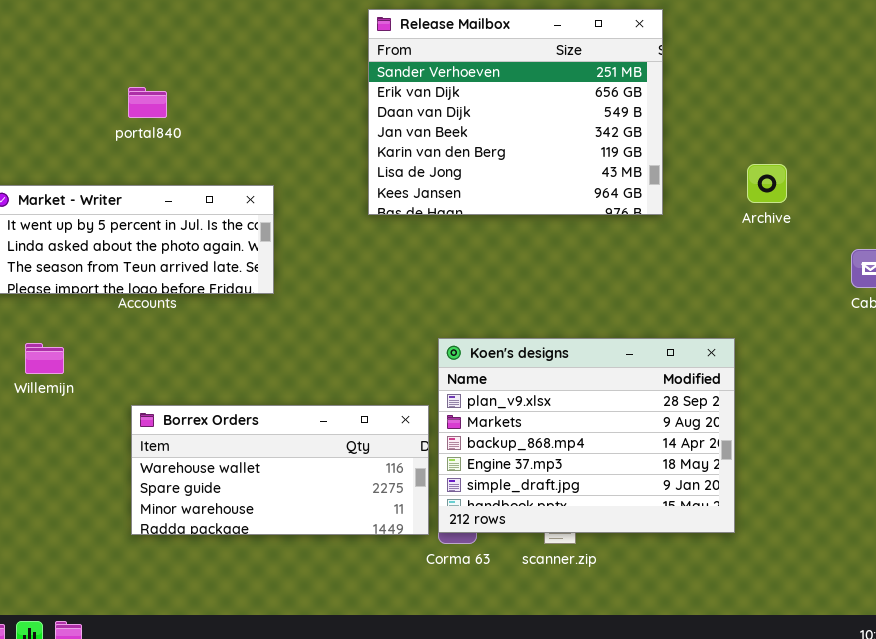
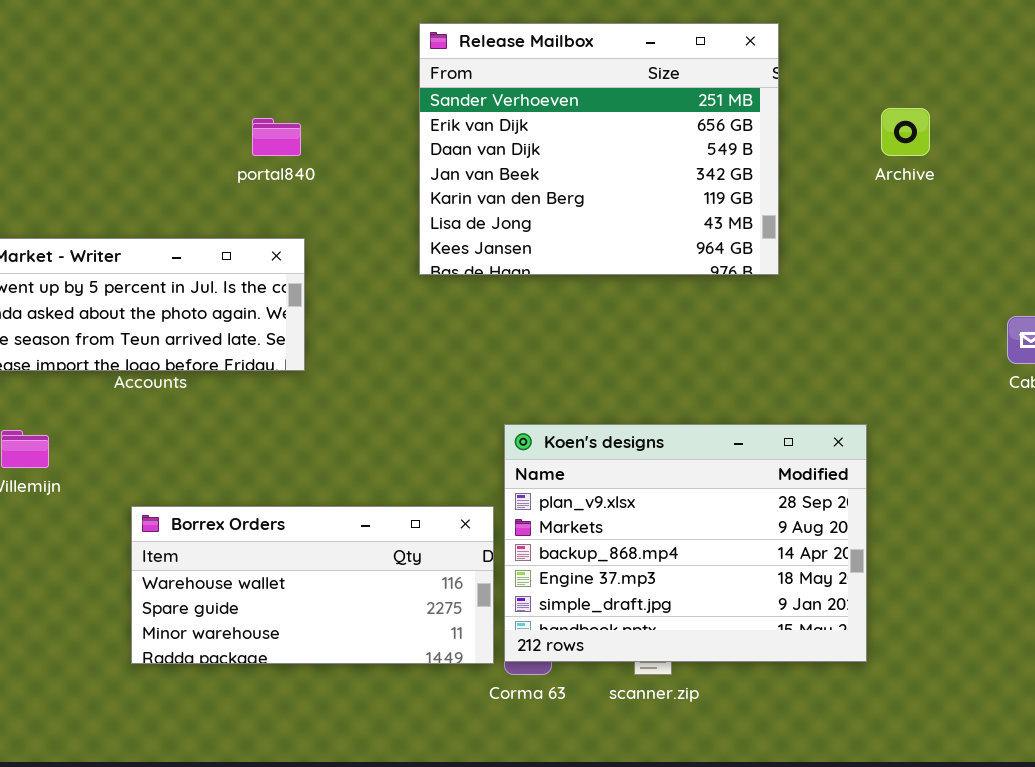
portal840: [128,87,167,118] -> [252,118,301,156], moved
Archive: [747,164,787,203] -> [881,108,930,156], moved

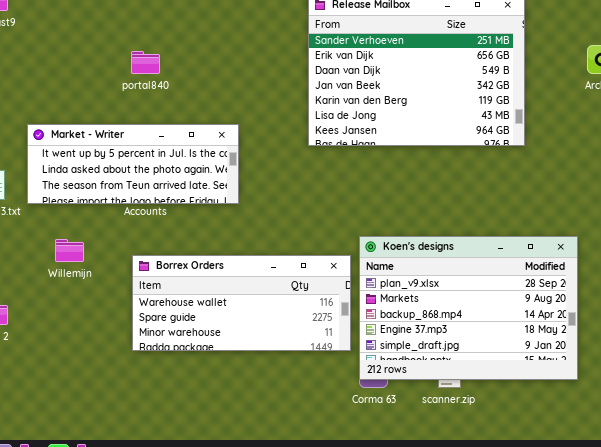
portal840: [252,118,301,156] -> [131,51,160,74], moved
Borrex Orders: [131,506,494,664] -> [132,255,351,351], moved

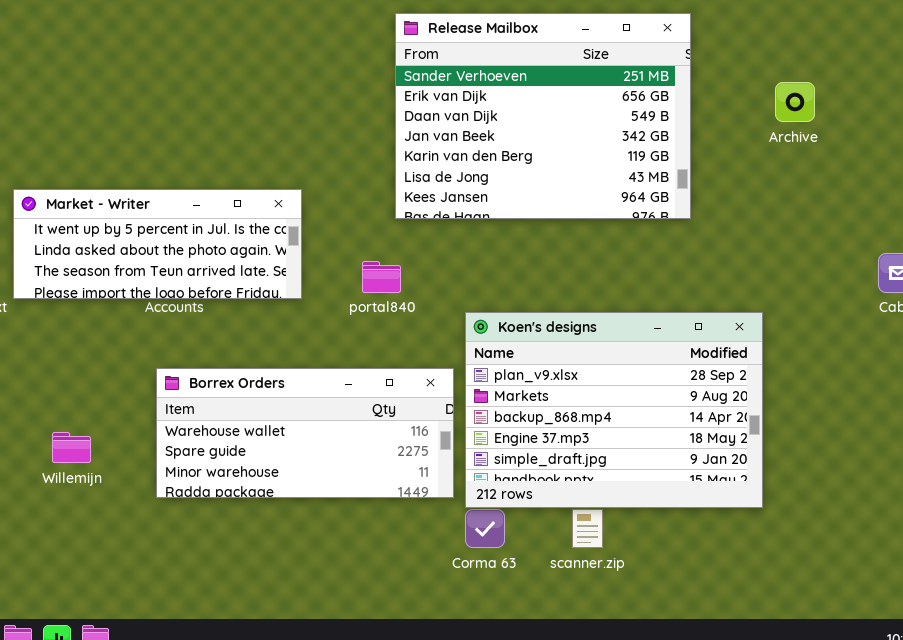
portal840: [131,51,160,74] -> [362,261,401,293], moved
Koen's designs: [359,236,578,380] -> [465,312,763,508], moved
Willemijn: [55,239,84,262] -> [52,432,91,463], moved

